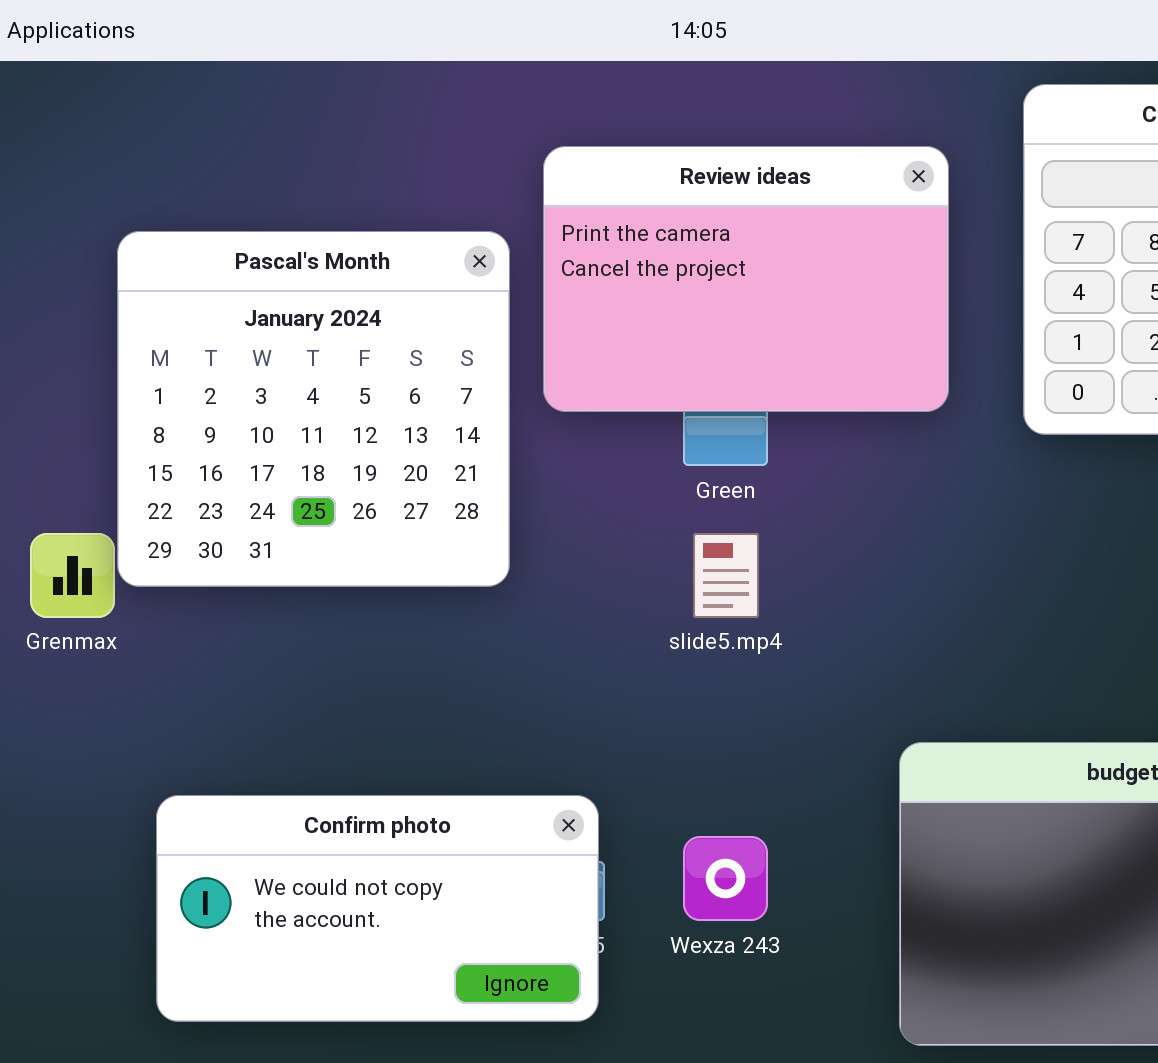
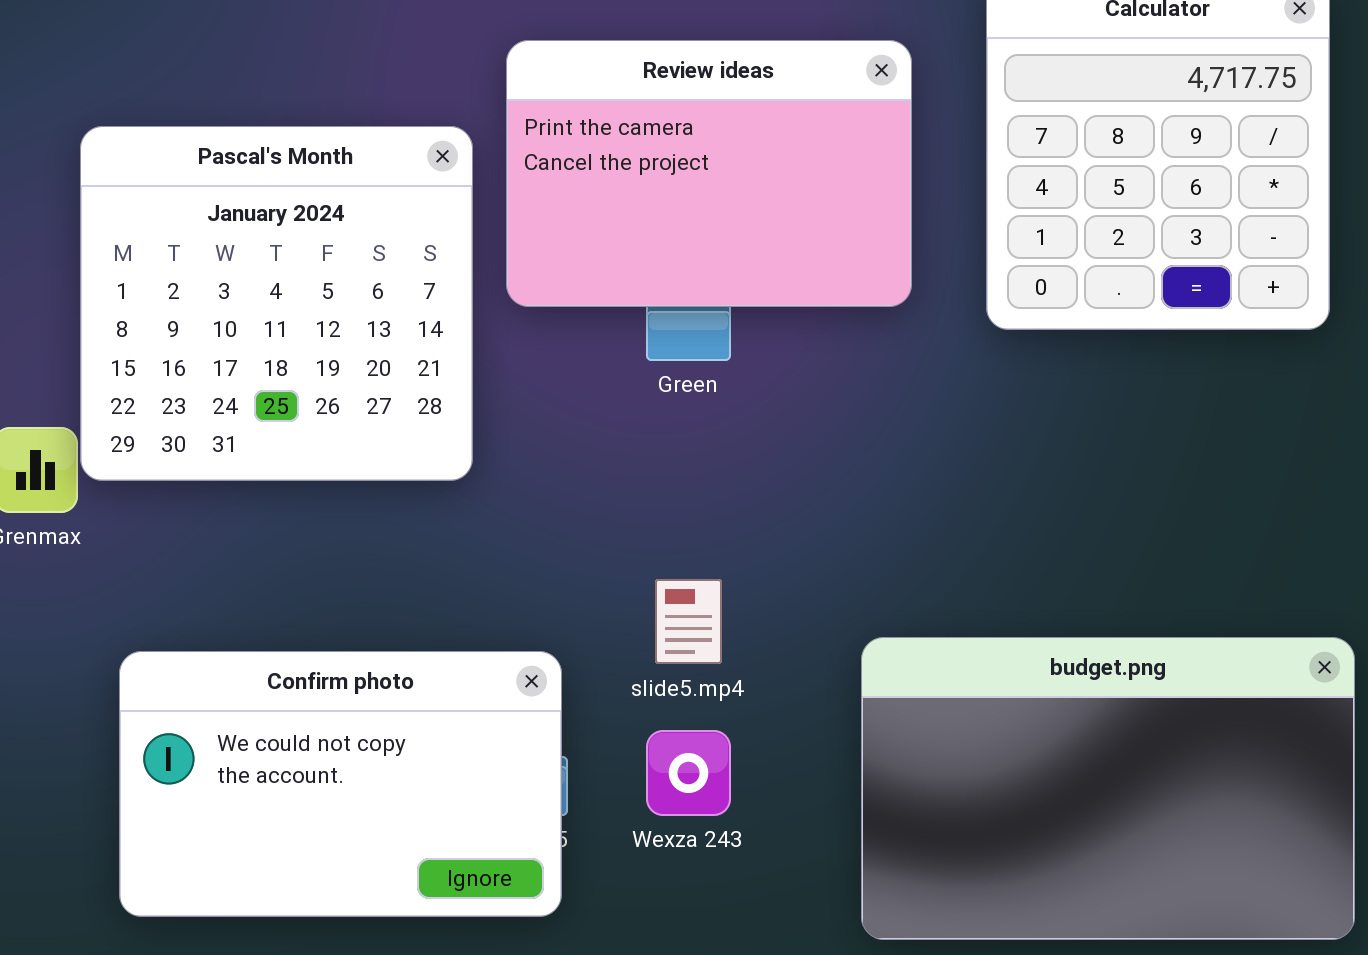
slide5.mp4: [693,533,759,618] -> [655,579,722,664], moved
Confirm photo: [156,795,599,1022] -> [119,651,562,917], resized

